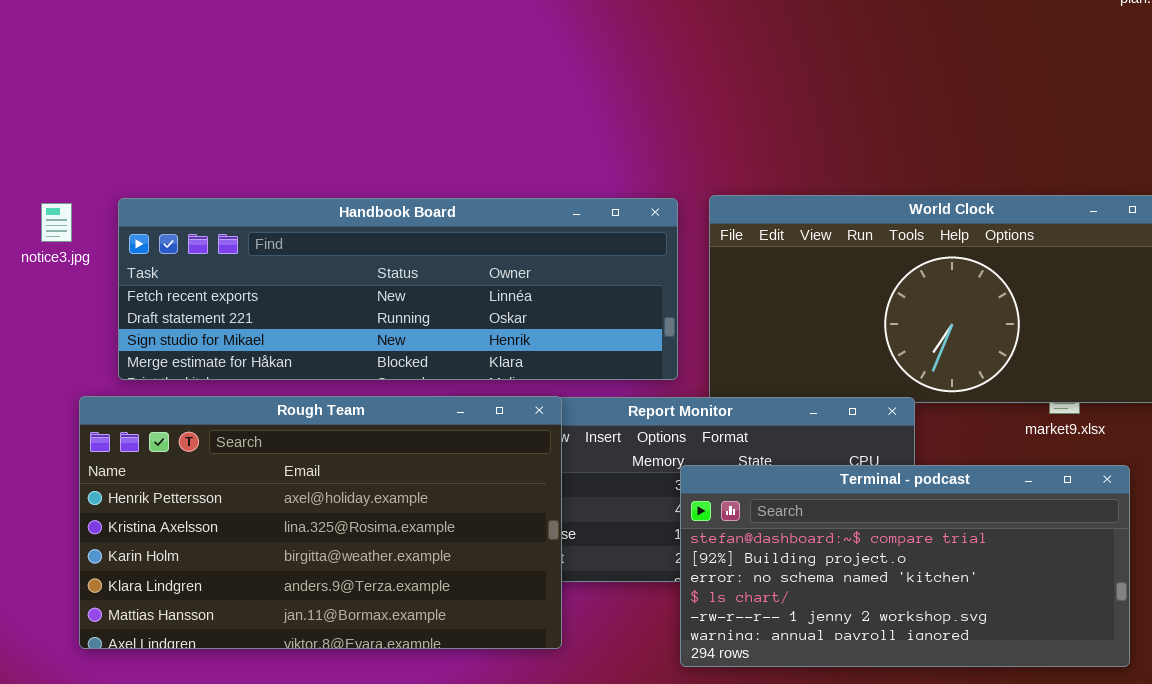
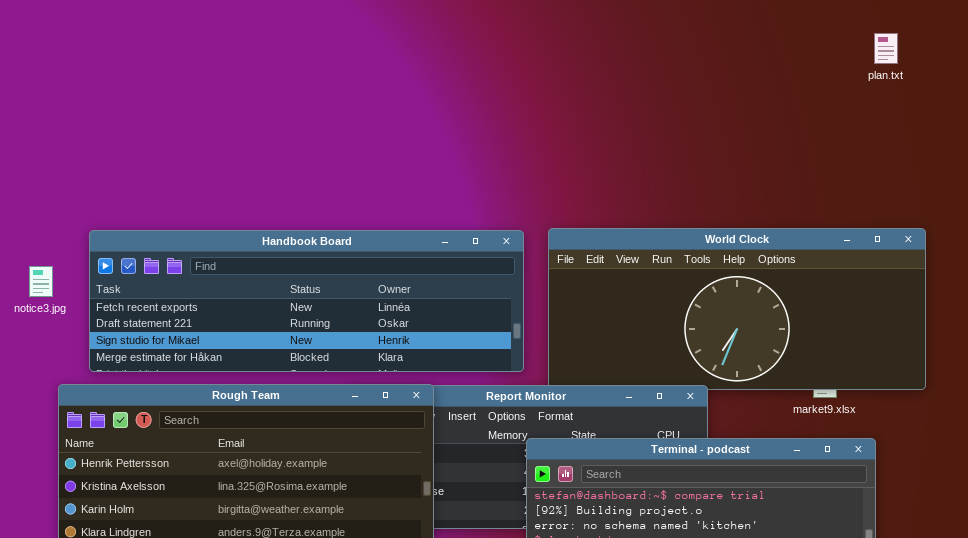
notice3.jpg: [41,203,72,242] -> [29,266,53,297], moved

